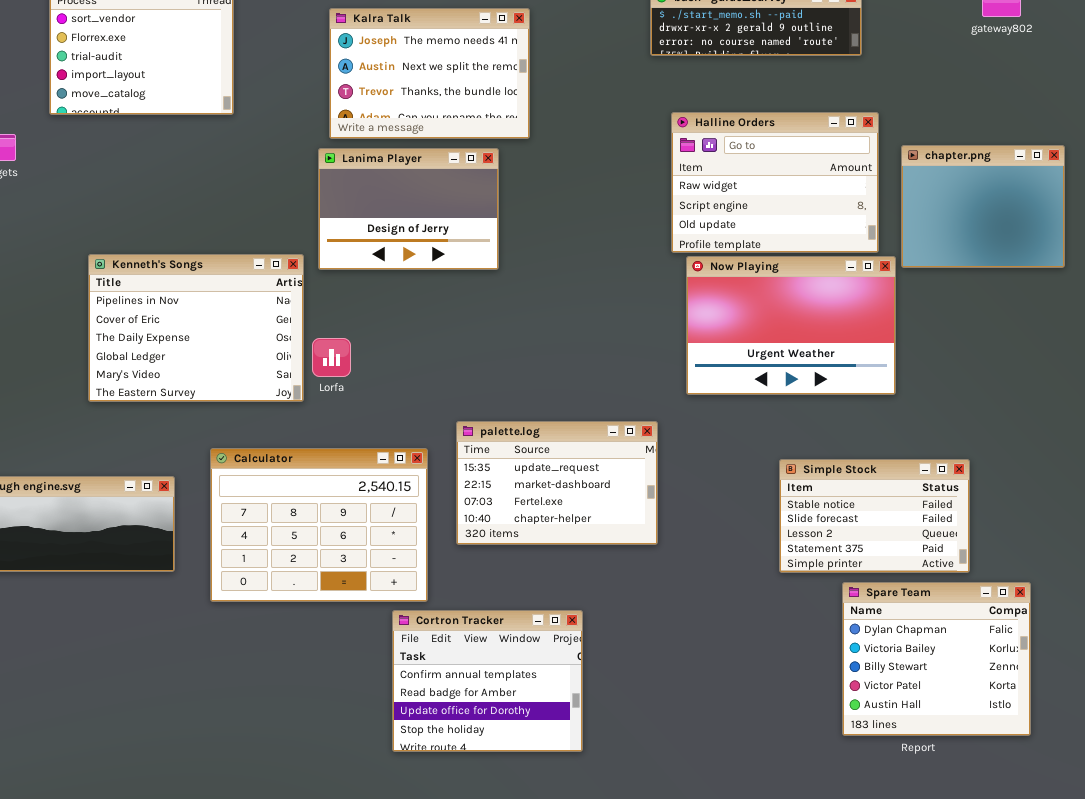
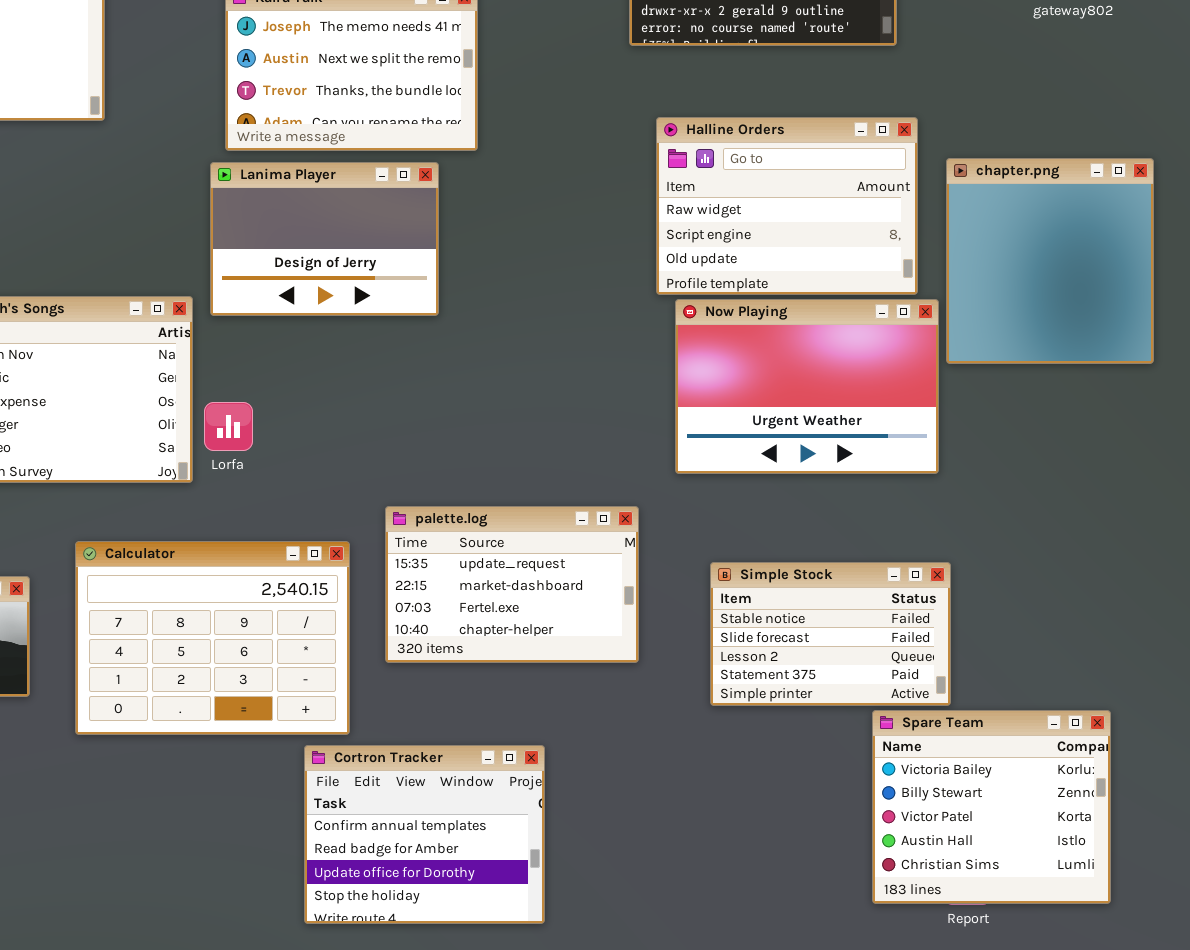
chapter.png: [901,145,1065,268] -> [946,158,1154,364], resized
Simple Stock: [779,459,970,573] -> [710,562,951,706], moved
Spare Team: [842,582,1031,736] -> [872,710,1111,904], scrolled down 1 row

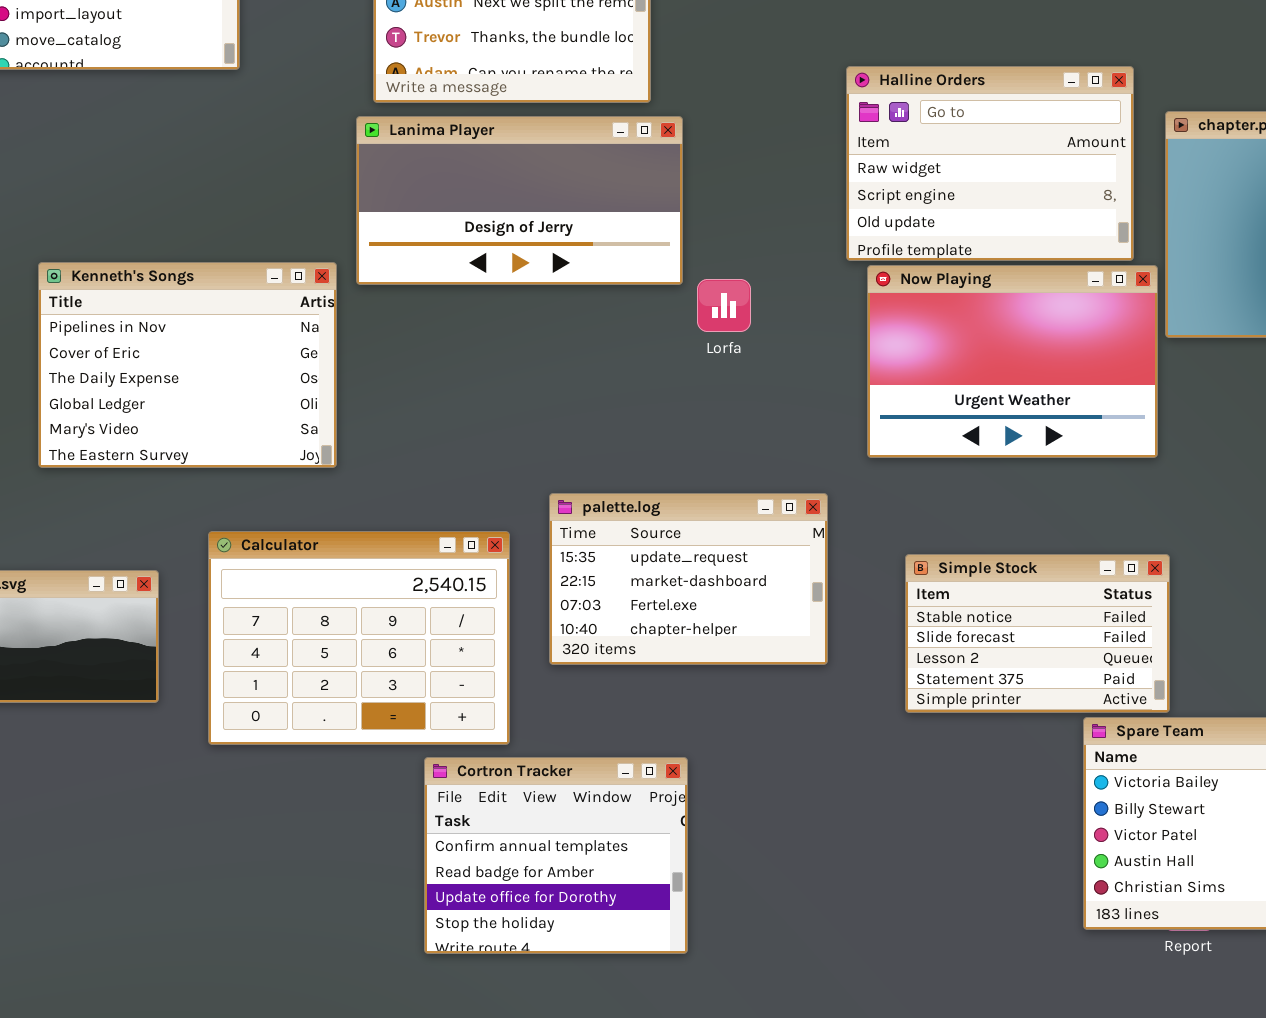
Lanima Player: [210,162,439,316] -> [356,116,683,285], resized
Lorfa: [204,402,253,451] -> [697,279,751,332], moved
Cortron Tracker: [304,745,545,924] -> [424,757,688,954], moved

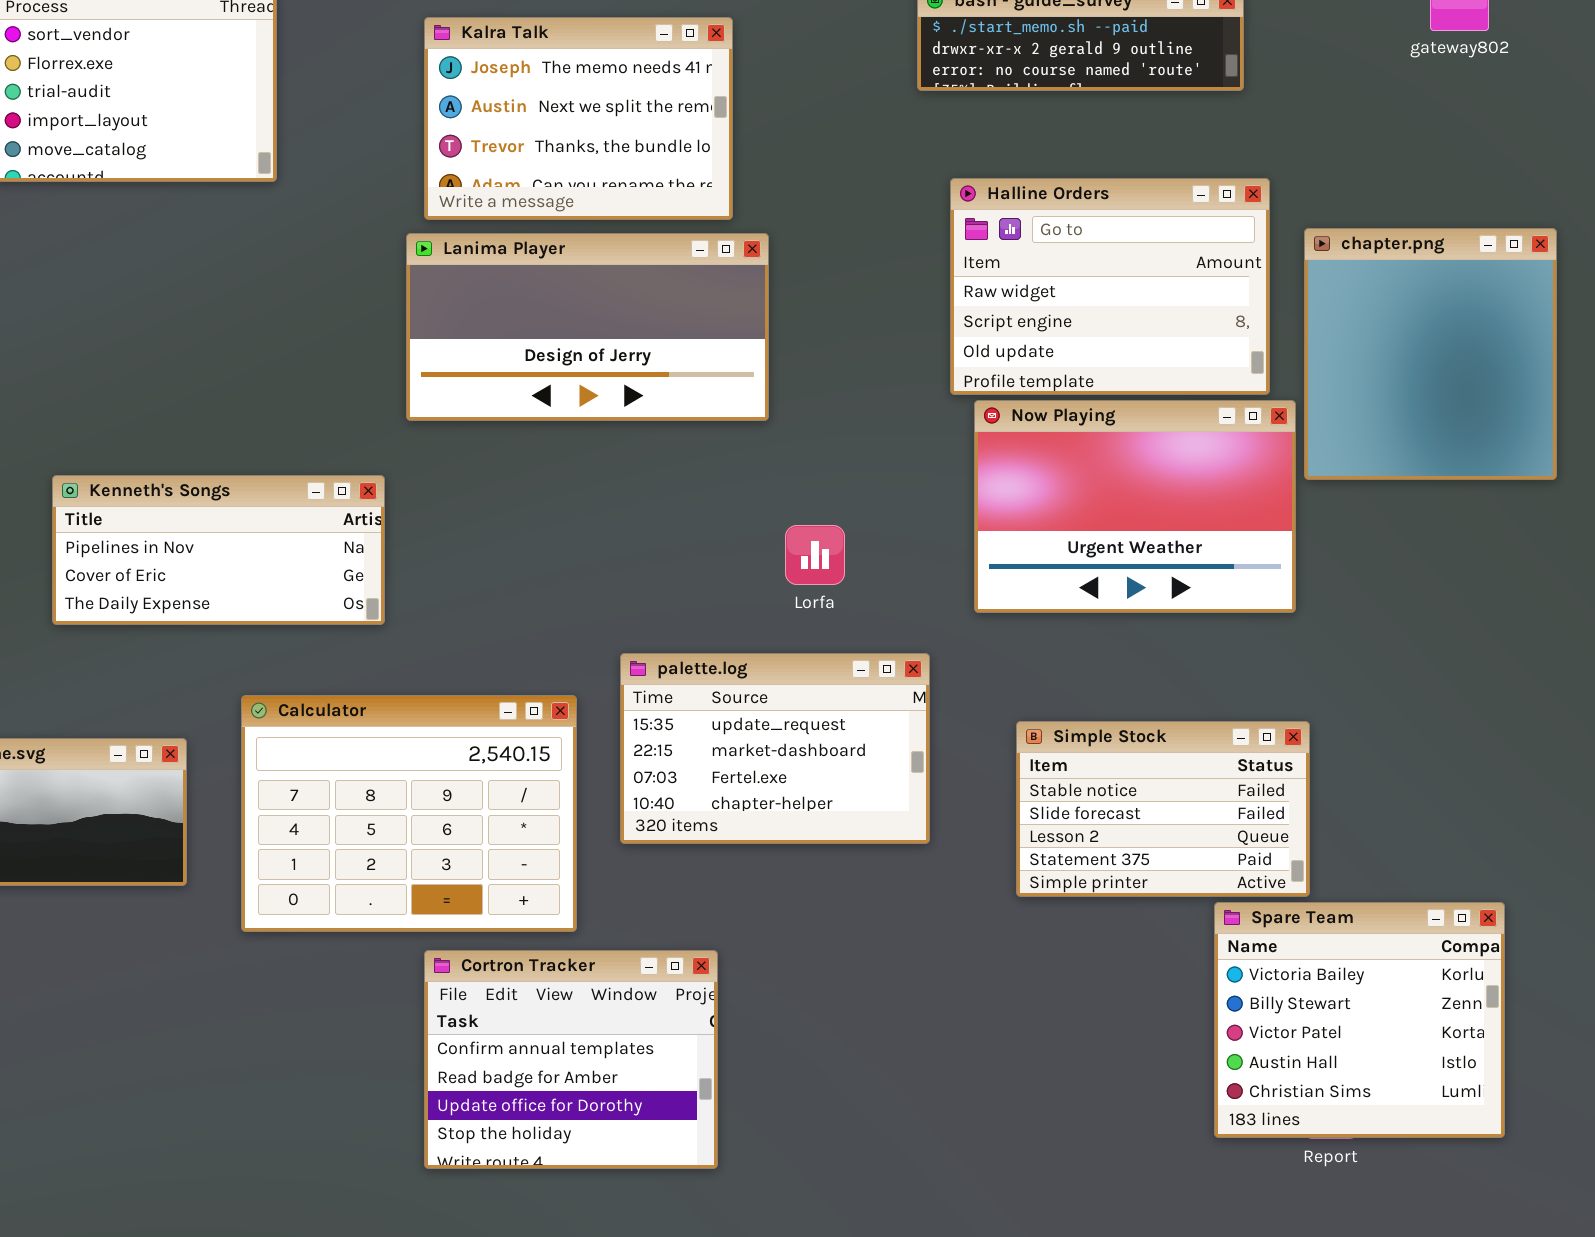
Kenneth's Songs: [38,262,337,468] -> [52,475,385,625], resized
Lorfa: [697,279,751,332] -> [785,525,845,585], moved
Cortron Tracker: [424,757,688,954] -> [424,950,718,1169], moved

